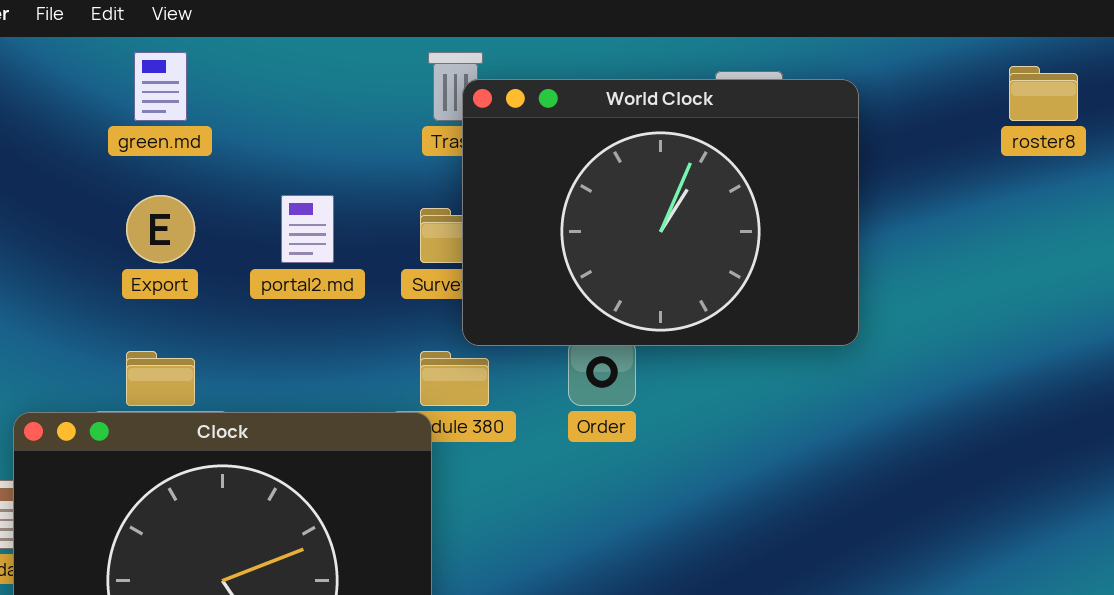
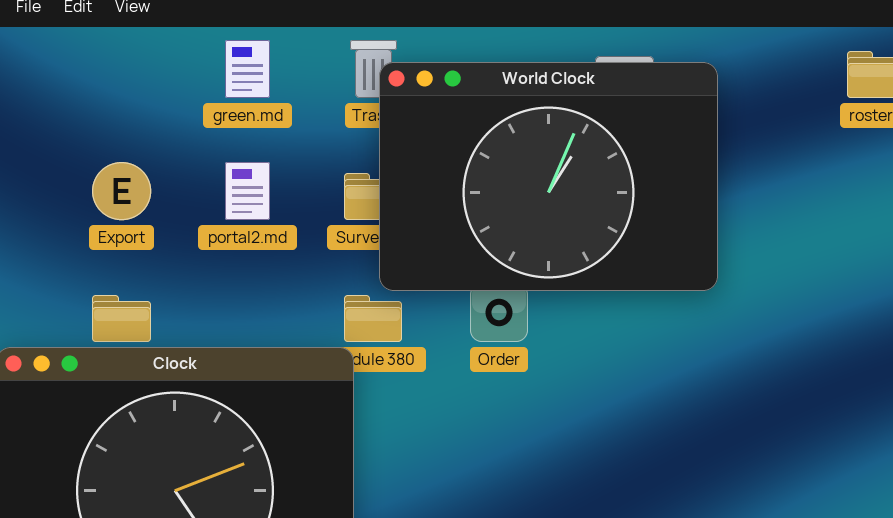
green.md: [134,52,187,121] -> [225,40,270,98], moved

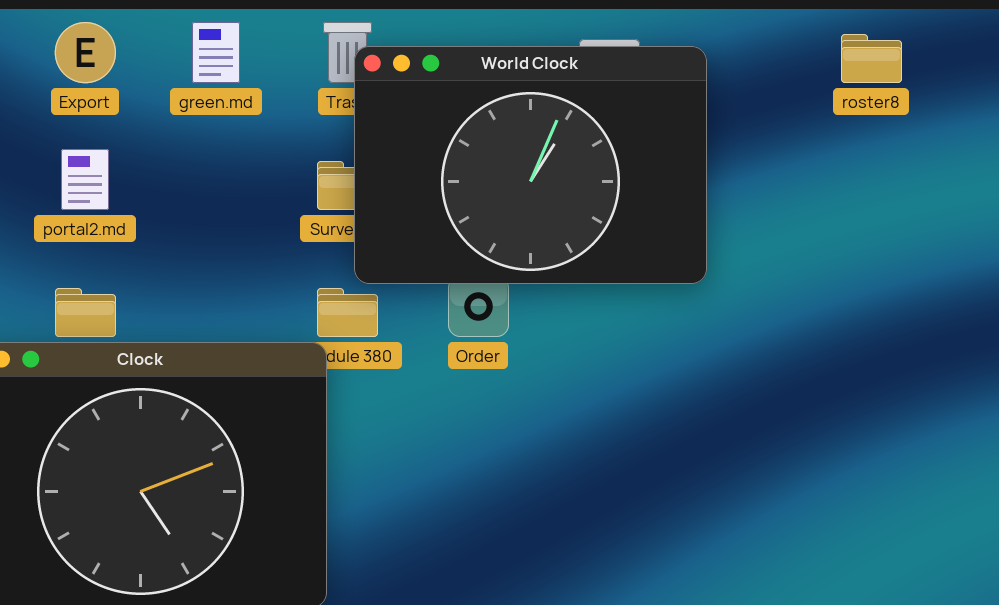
Export: [92,162,151,220] -> [55,22,116,83], moved
portal2.md: [225,162,270,220] -> [61,149,109,210], moved

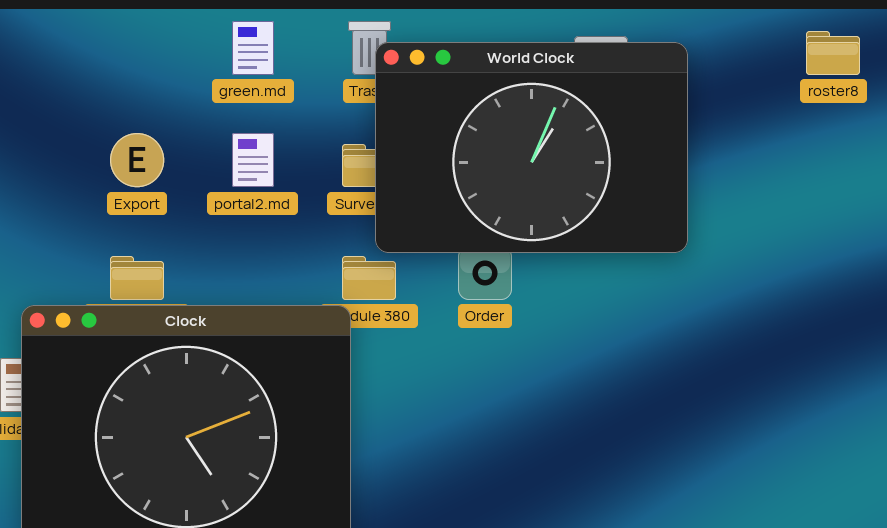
Export: [55,22,116,83] -> [110,133,164,187], moved
portal2.md: [61,149,109,210] -> [232,133,274,187], moved

